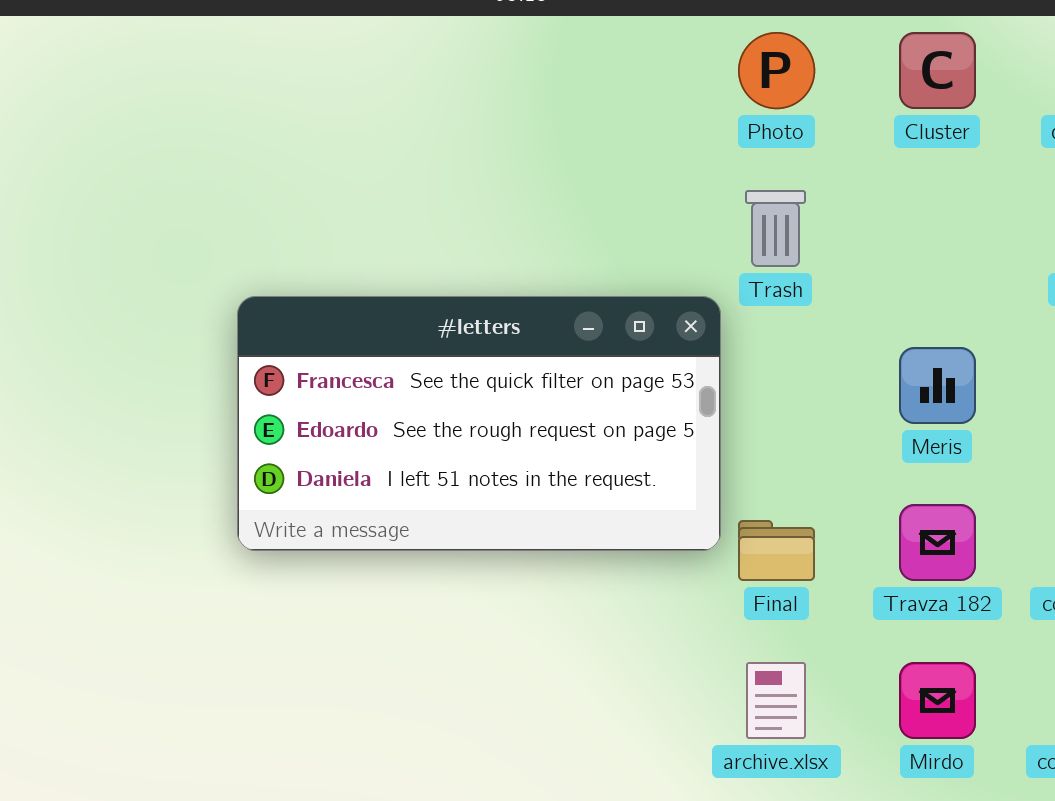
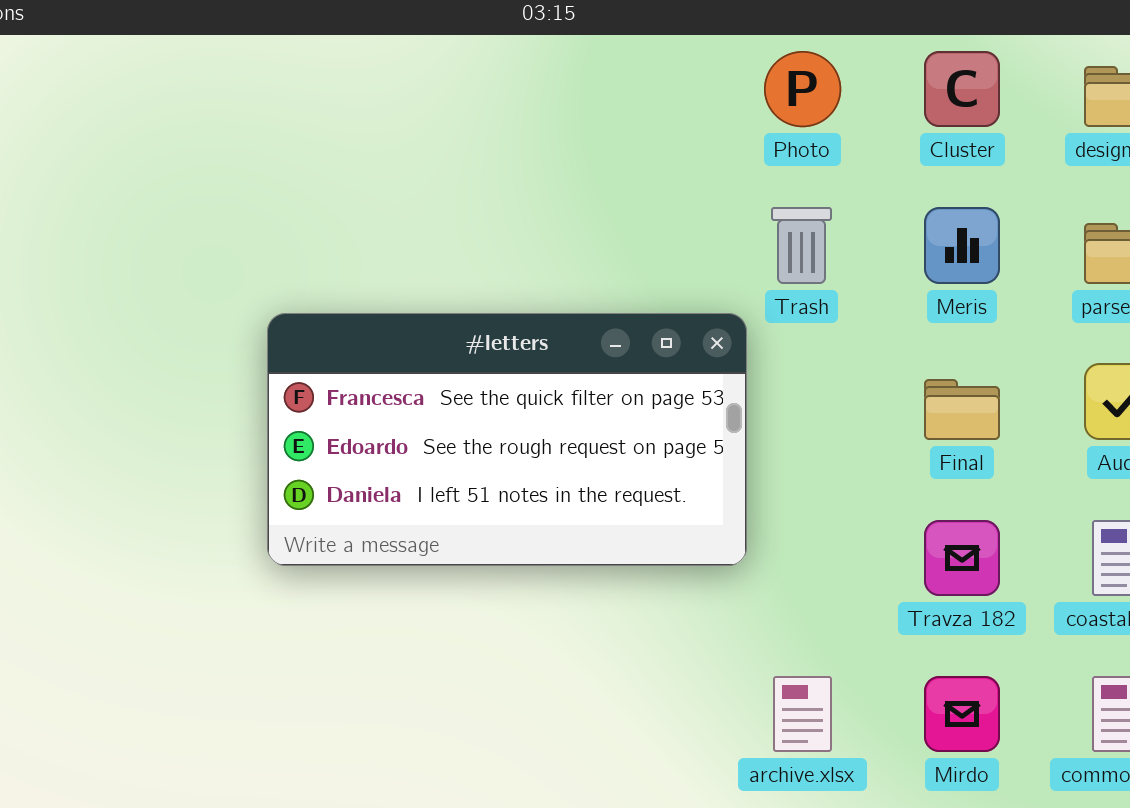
Meris: [899,347,976,424] -> [924,207,1000,284], moved
Final: [738,520,815,581] -> [924,379,1000,440], moved

